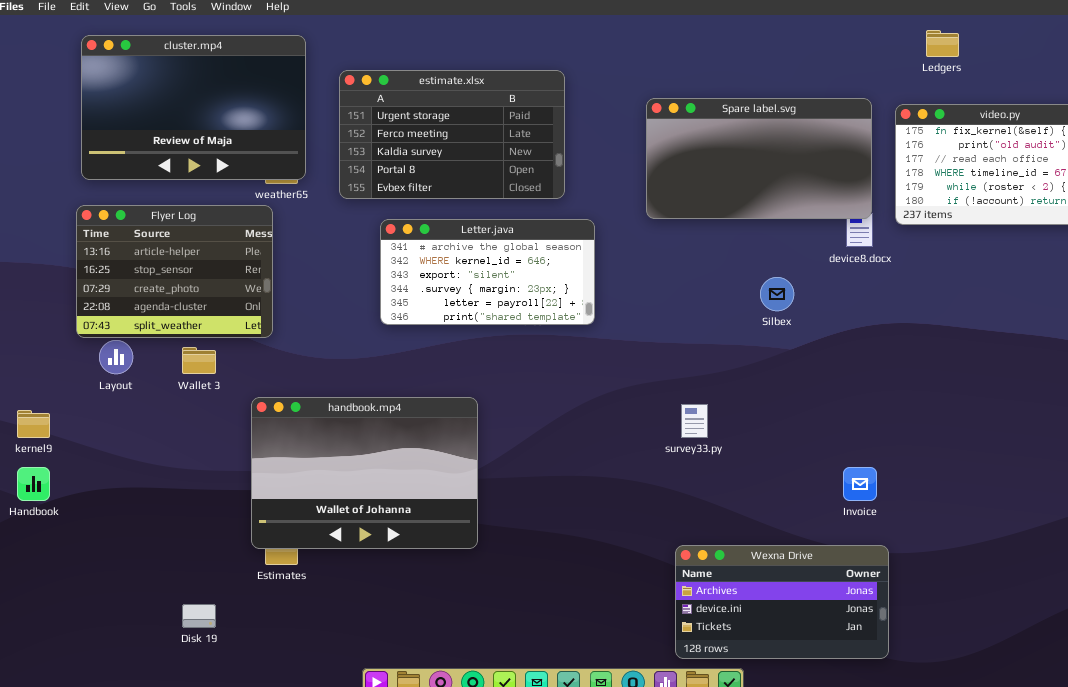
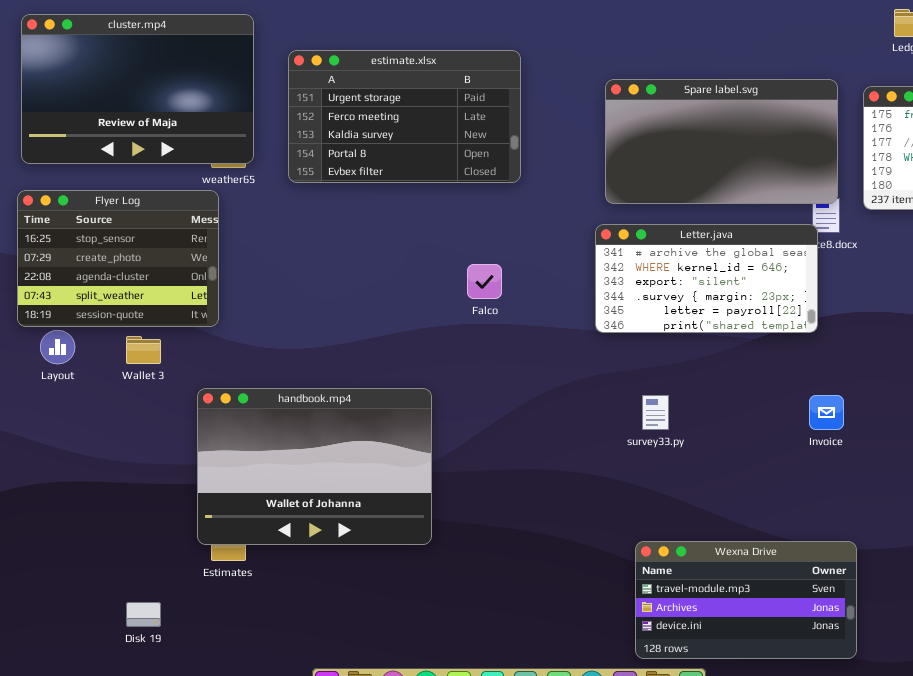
Flyer Log: [76,205,273,338] -> [17,190,219,327], scrolled down 1 row
Letter.java: [380,219,595,325] -> [595,224,818,333], moved
Invoice: [843,467,877,501] -> [809,395,844,430], moved
Wexna Drive: [675,545,889,659] -> [635,541,857,659], scrolled up 1 row

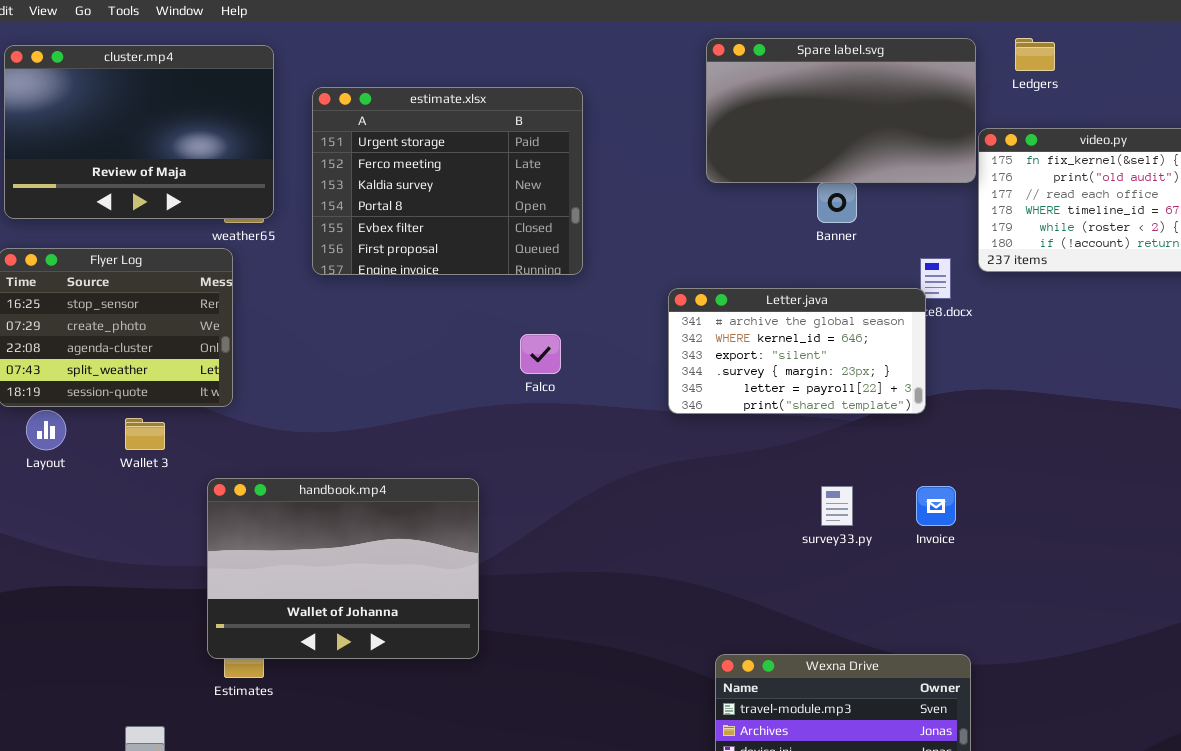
estimate.xlsx: [288,50,521,183] -> [312,87,583,275], resized
Spare label.svg: [605,79,838,204] -> [706,38,976,183], moved
survey33.py: [642,395,669,430] -> [821,486,853,526], moved

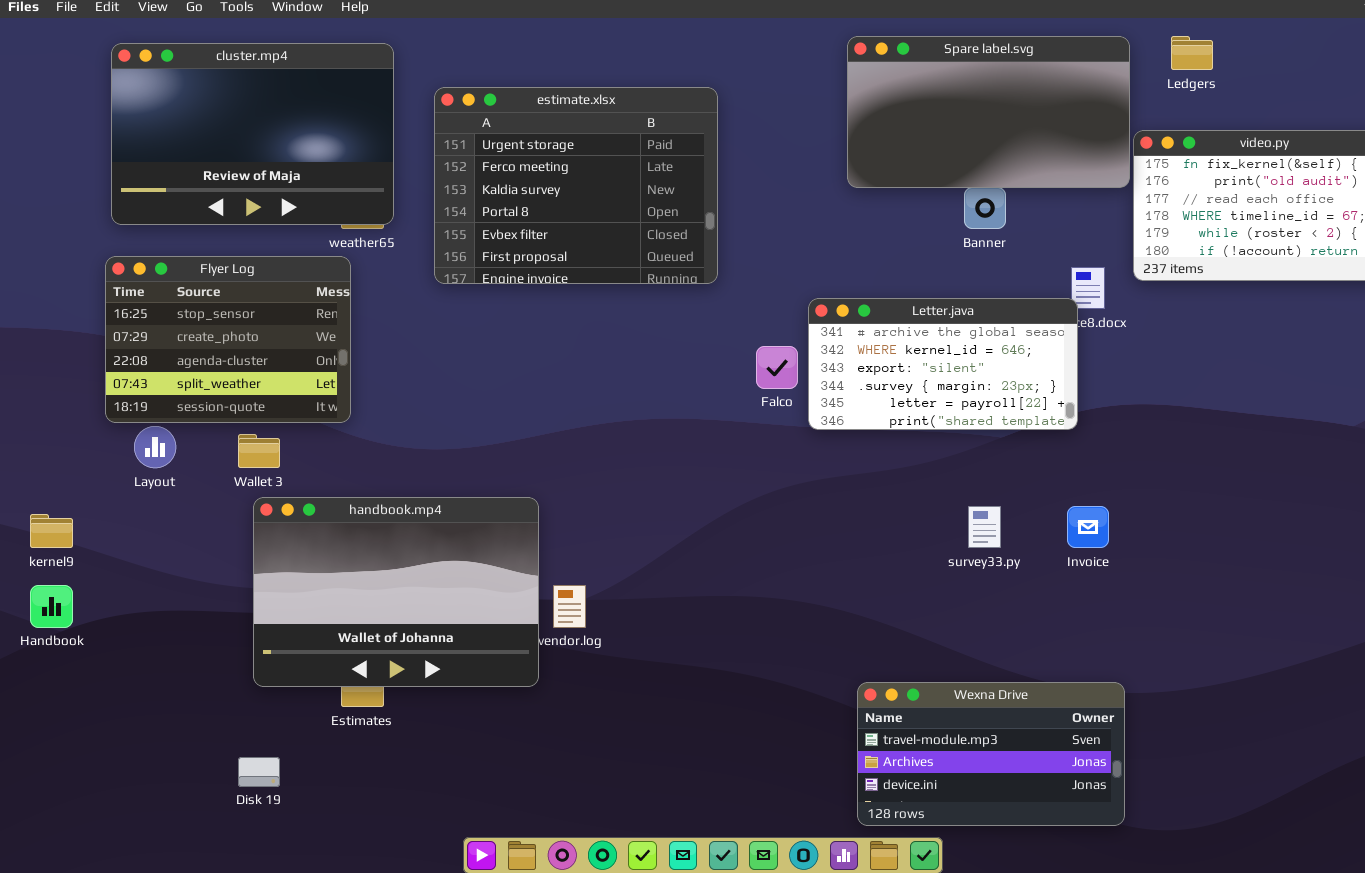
Falco: [520,334,561,374] -> [756,346,798,389], moved
handbook.mp4: [207,478,479,659] -> [253,497,539,687], moved

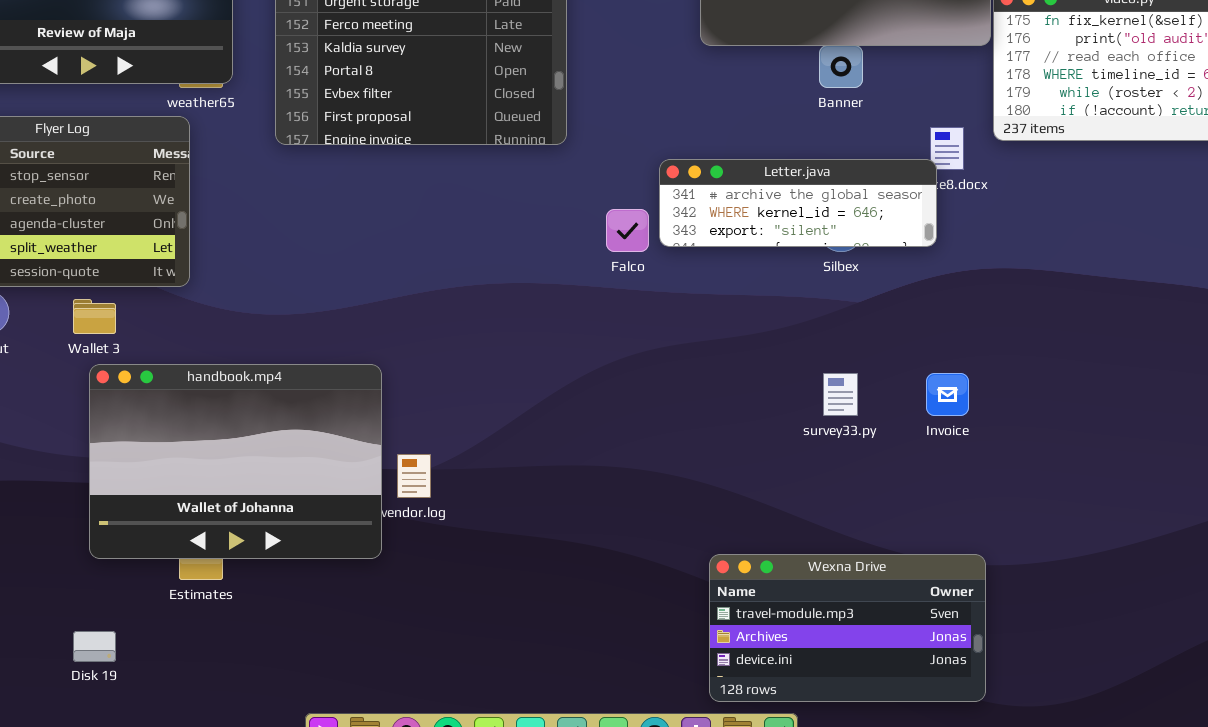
Letter.java: [808,298,1078,430] -> [659,159,937,247], resized

